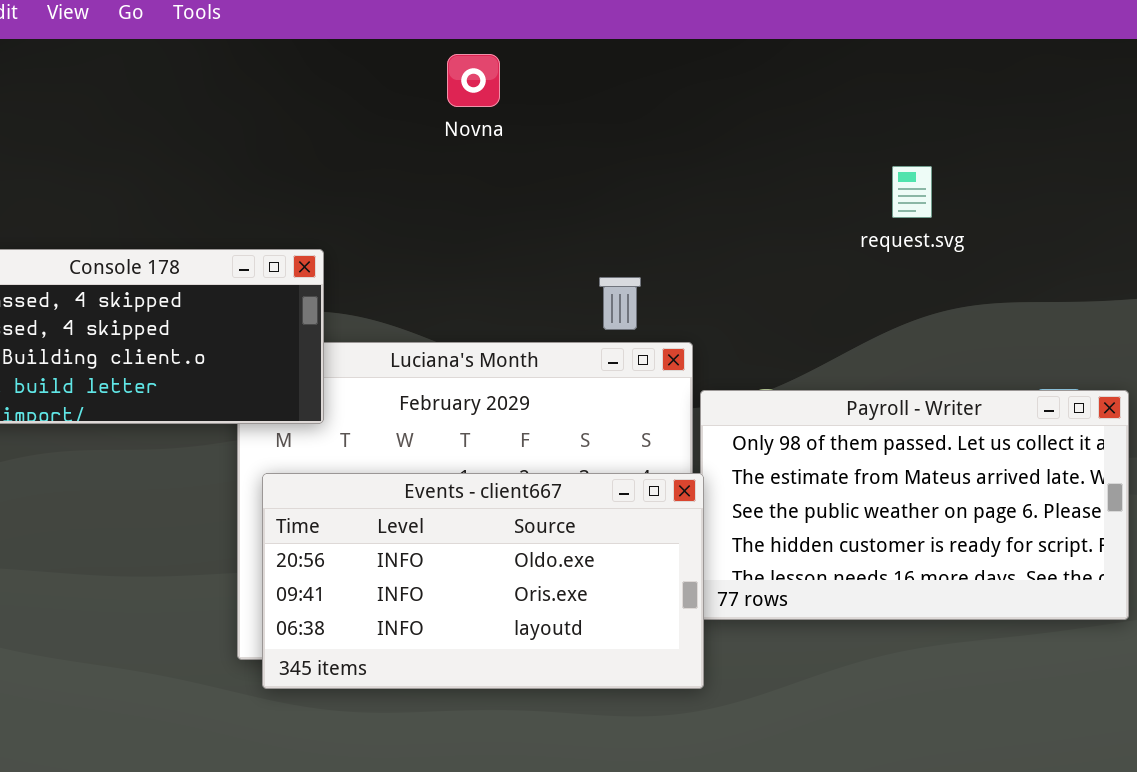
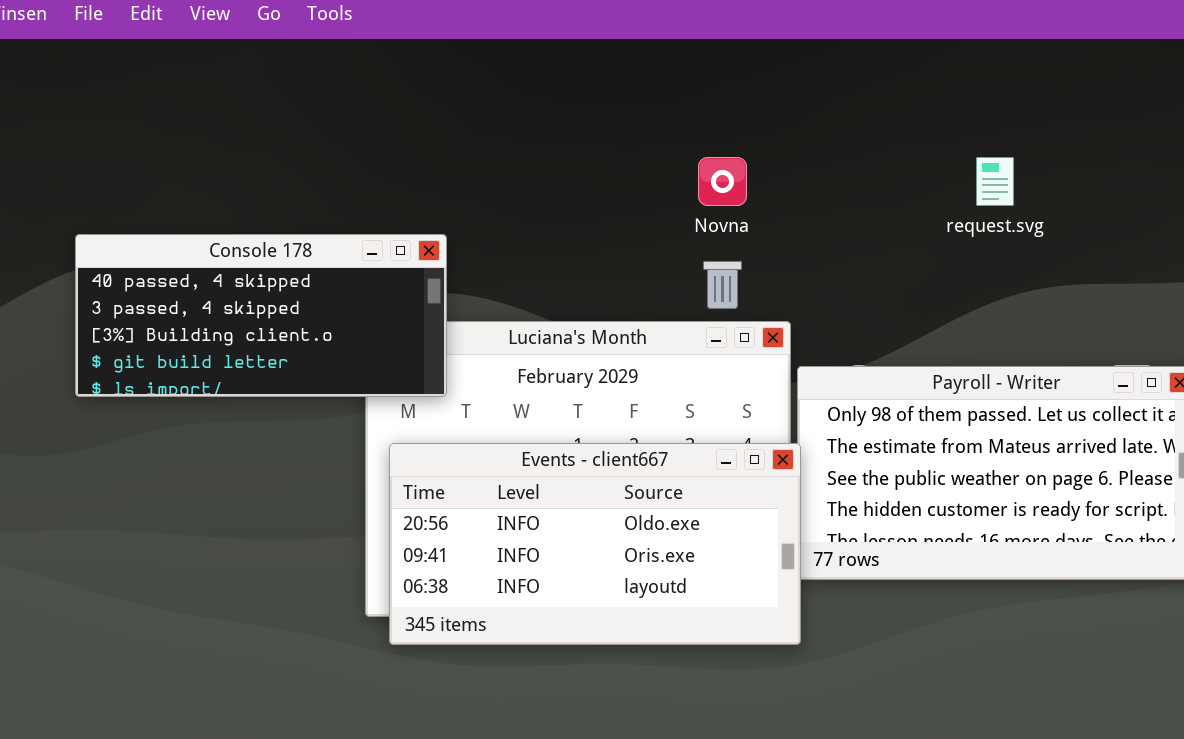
Novna: [447,54,500,107] -> [698,157,747,206], moved

